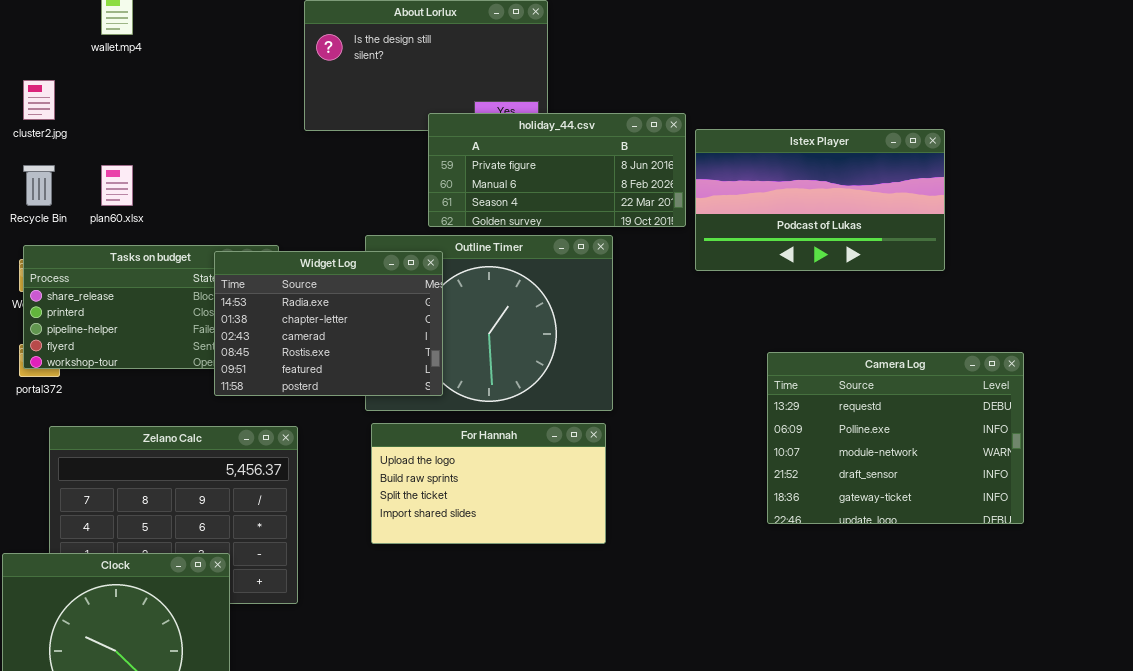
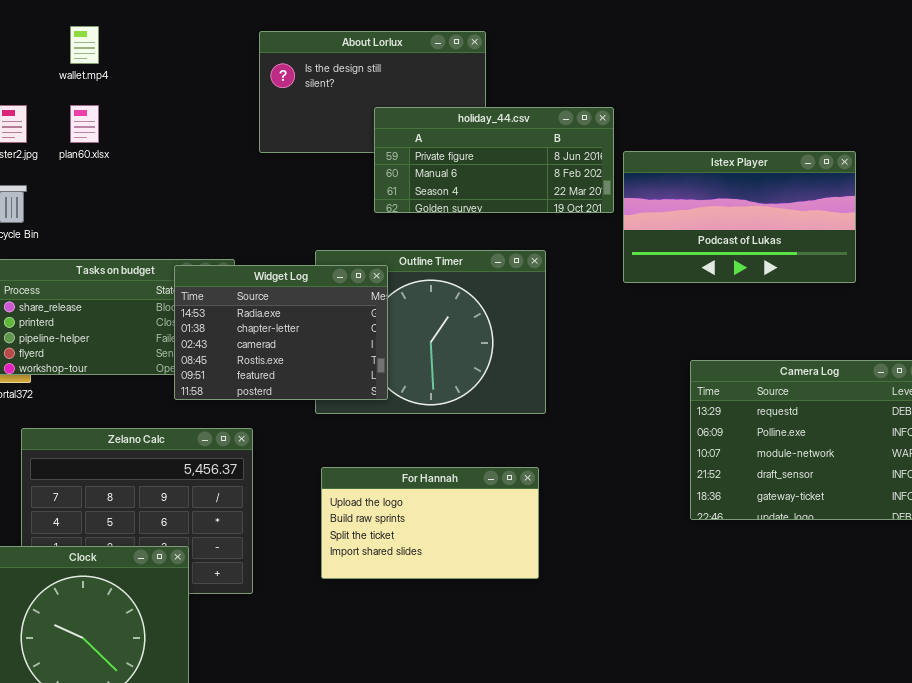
holiday_44.csv: [428,113,686,227] -> [374,107,614,213], moved
plan60.xlsx: [101,165,133,206] -> [70,105,99,143], moved
For Hannah: [371,423,606,544] -> [321,467,539,579], moved

